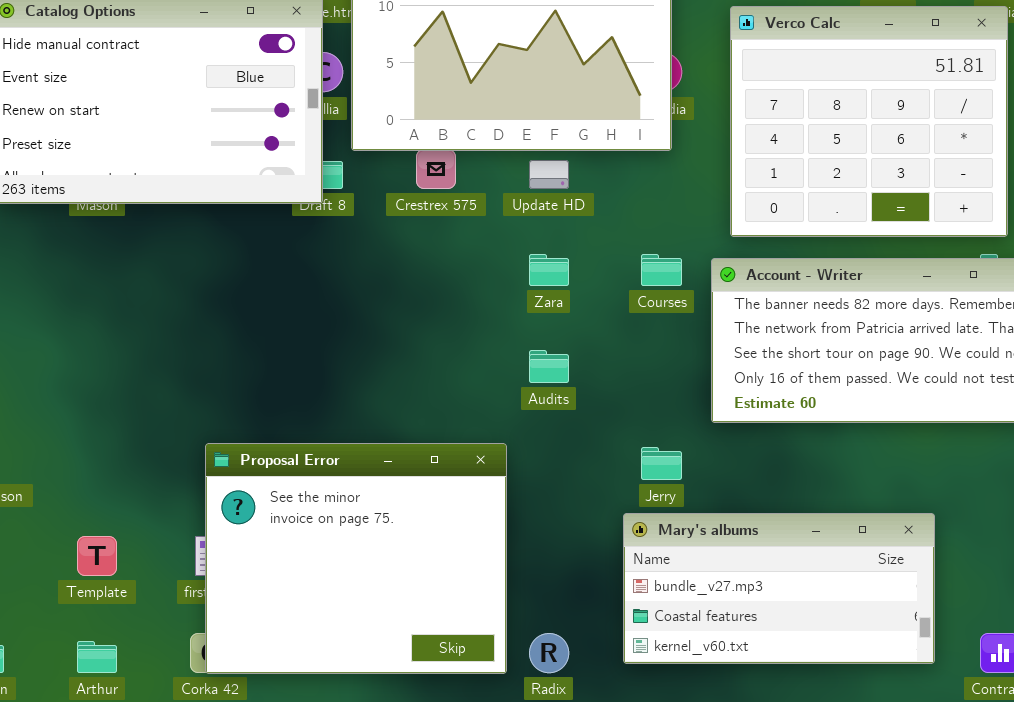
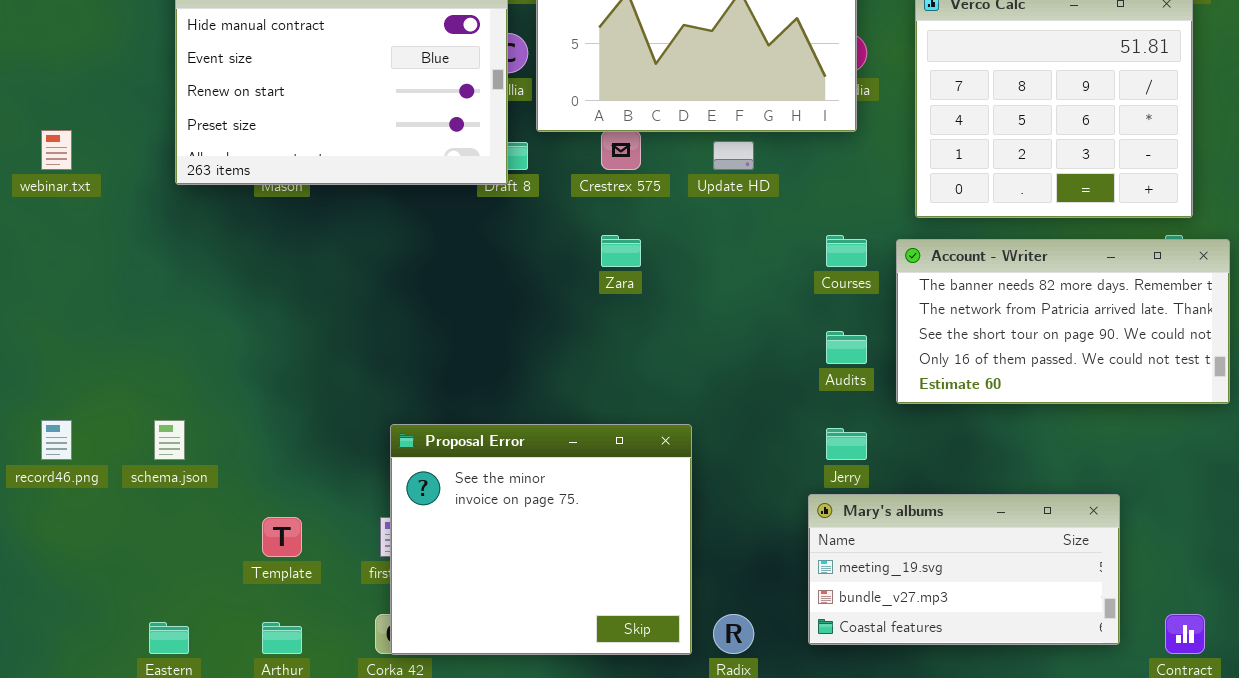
Zara: [529,254,569,286] -> [601,235,641,267], moved
Audits: [529,350,569,383] -> [826,331,867,364], moved
Mary's albums: [623,513,935,664] -> [808,494,1120,645], scrolled up 1 row

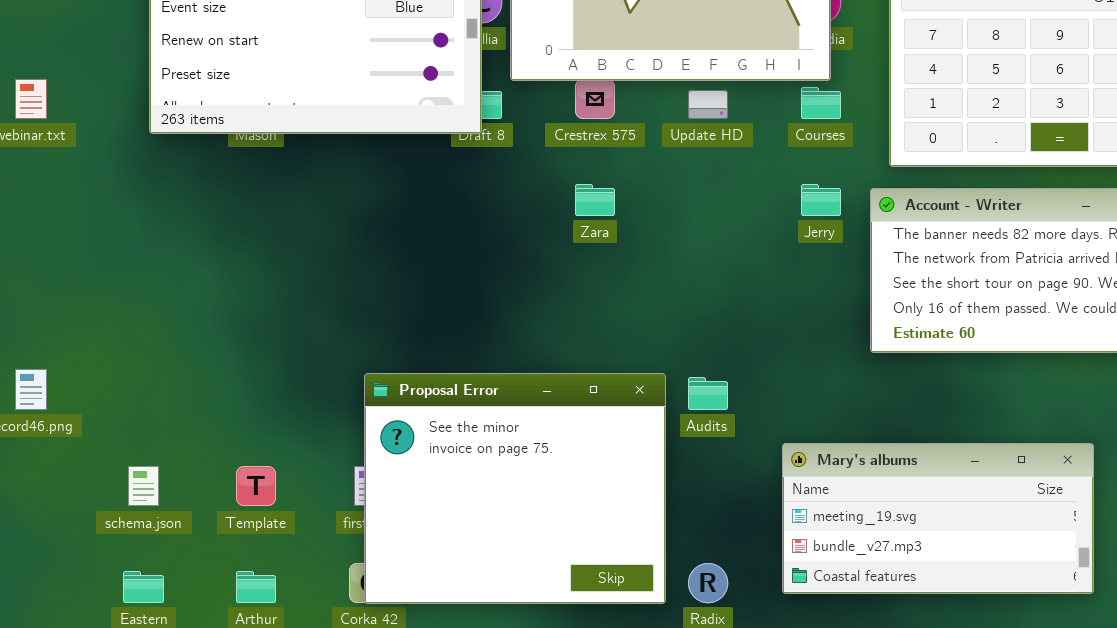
Courses: [826,235,867,267] -> [801,87,841,119], moved
Audits: [826,331,867,364] -> [688,377,728,410], moved
schema.json: [154,420,185,460] -> [128,466,159,506], moved
Jerry: [826,428,867,460] -> [801,184,841,216], moved

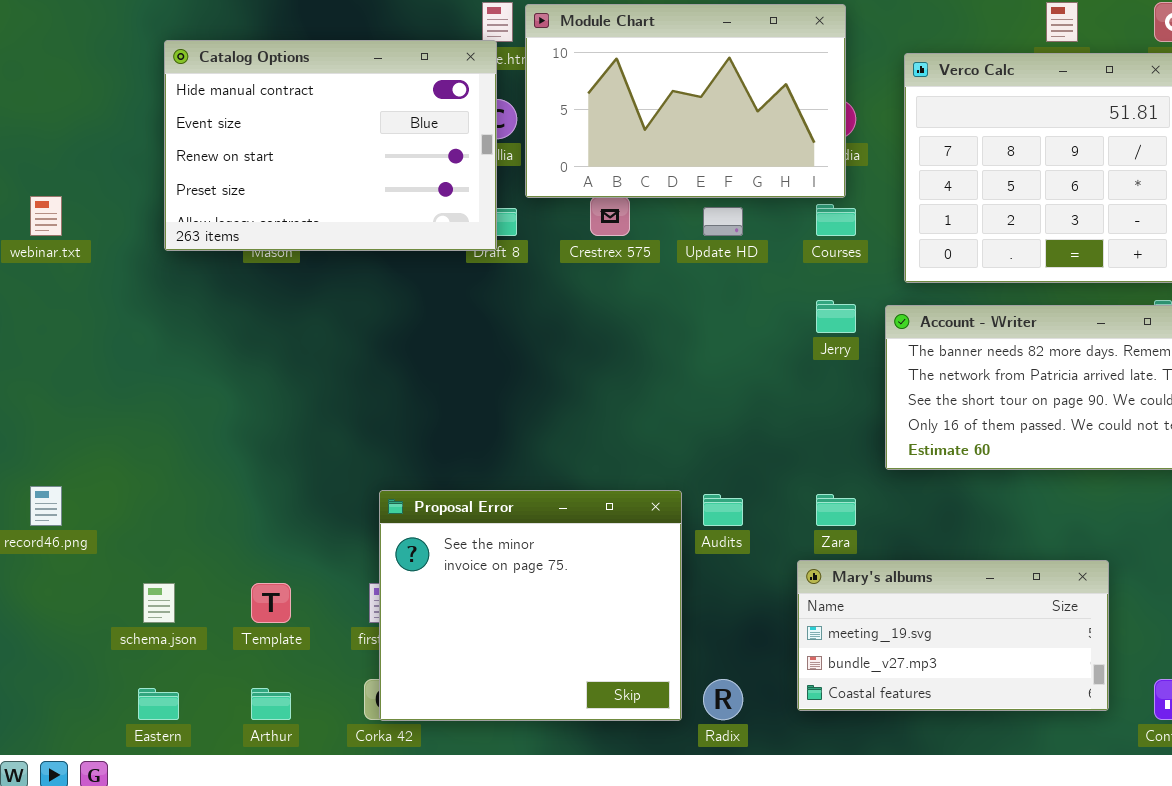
Zara: [575,184,615,216] -> [816,494,856,526], moved

